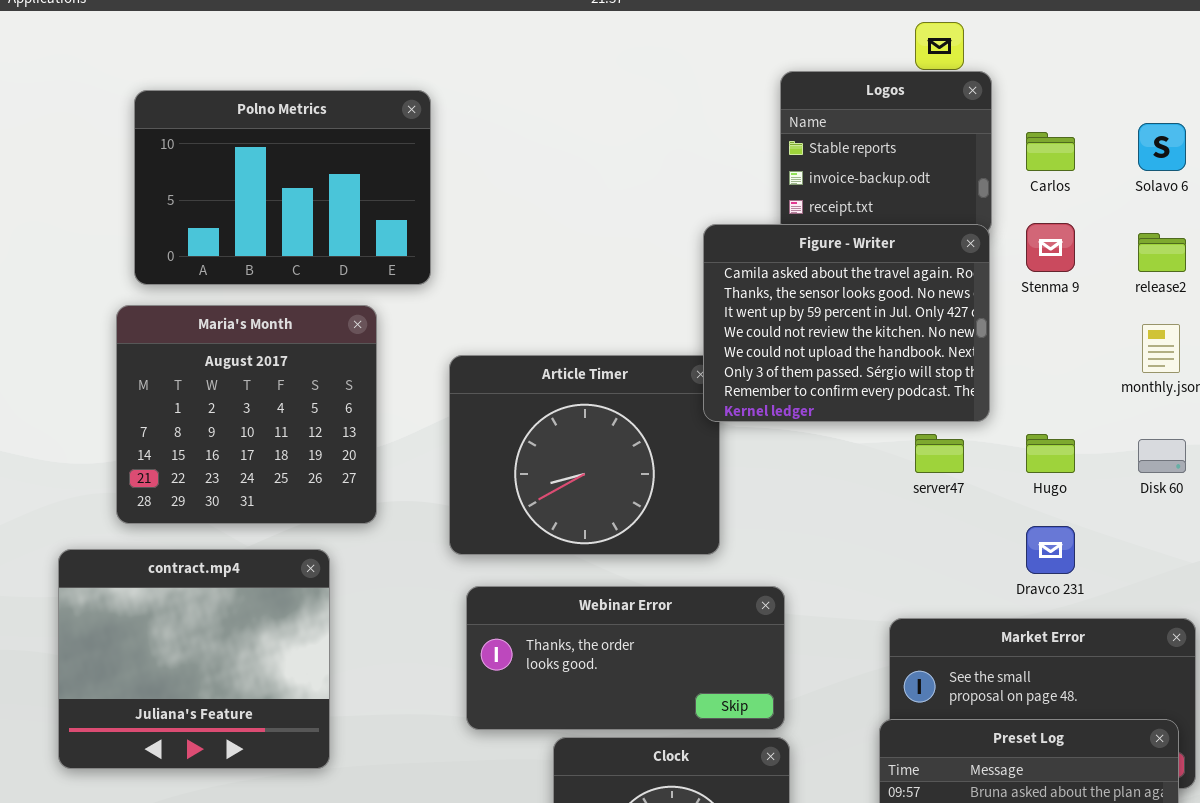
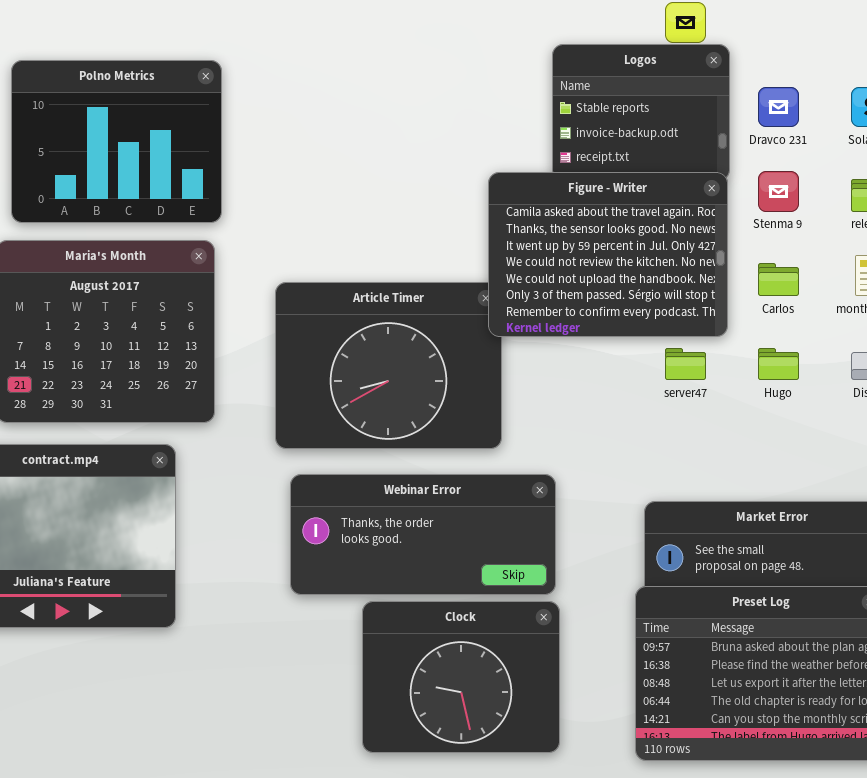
Polno Metrics: [134,90,431,285] -> [11,60,222,223], resized
Carlos: [1026,132,1075,171] -> [758,263,799,296], moved
Dravco 231: [1026,526,1075,574] -> [758,87,799,127], moved

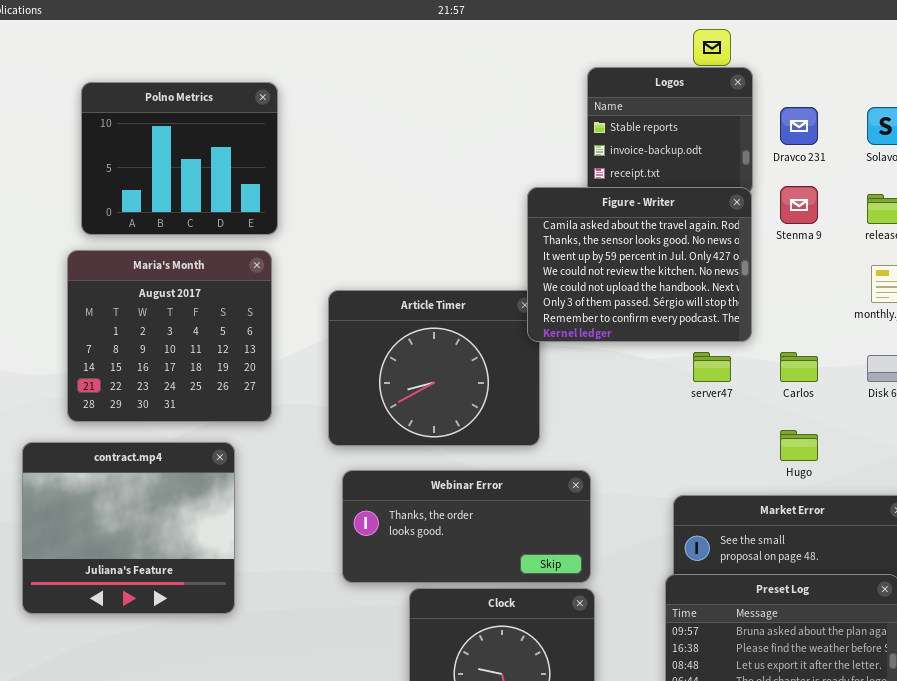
Carlos: [758,263,799,296] -> [780,352,818,382], moved
Hugo: [758,348,799,380] -> [780,430,818,461], moved

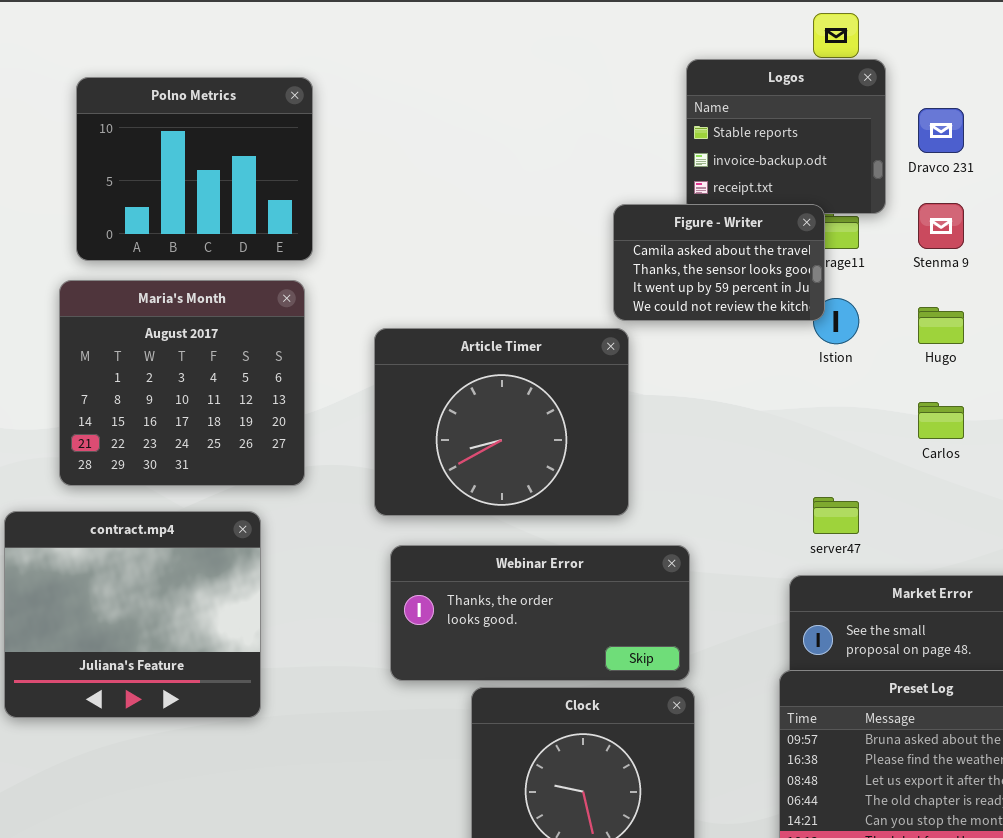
Figure - Writer: [527,187,752,342] -> [613,204,825,321], resized
server47: [693,352,731,382] -> [813,497,859,534], moved
Hugo: [780,430,818,461] -> [918,307,964,344], moved

